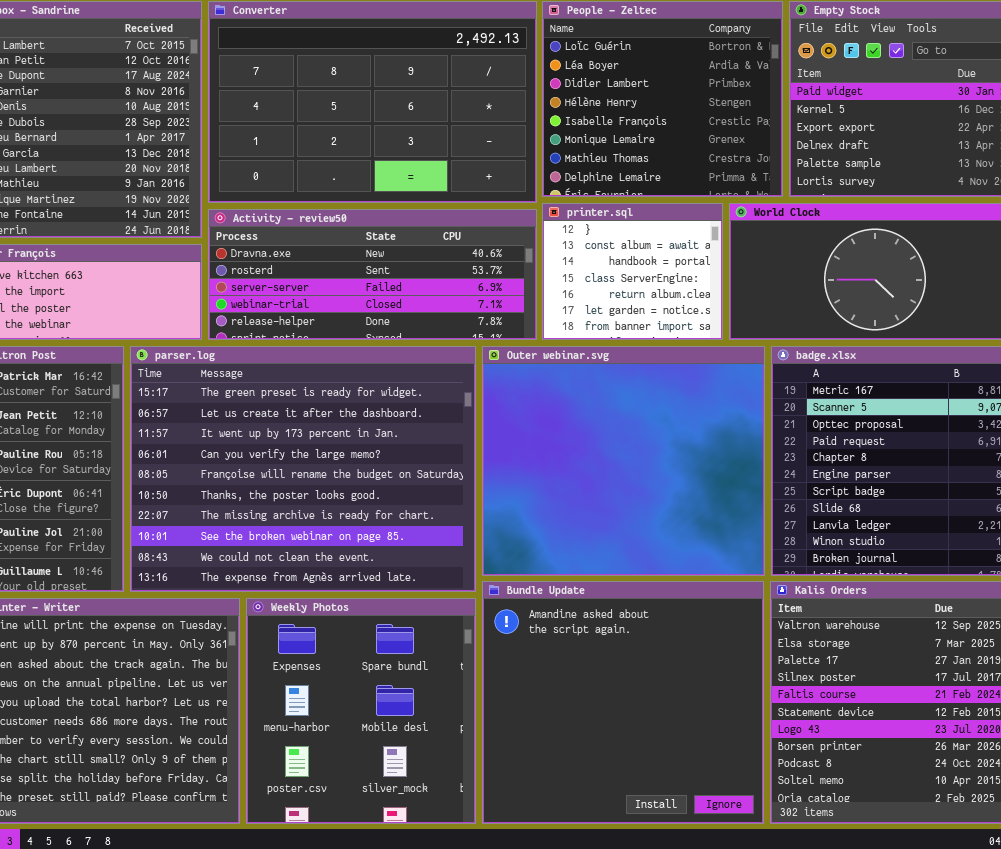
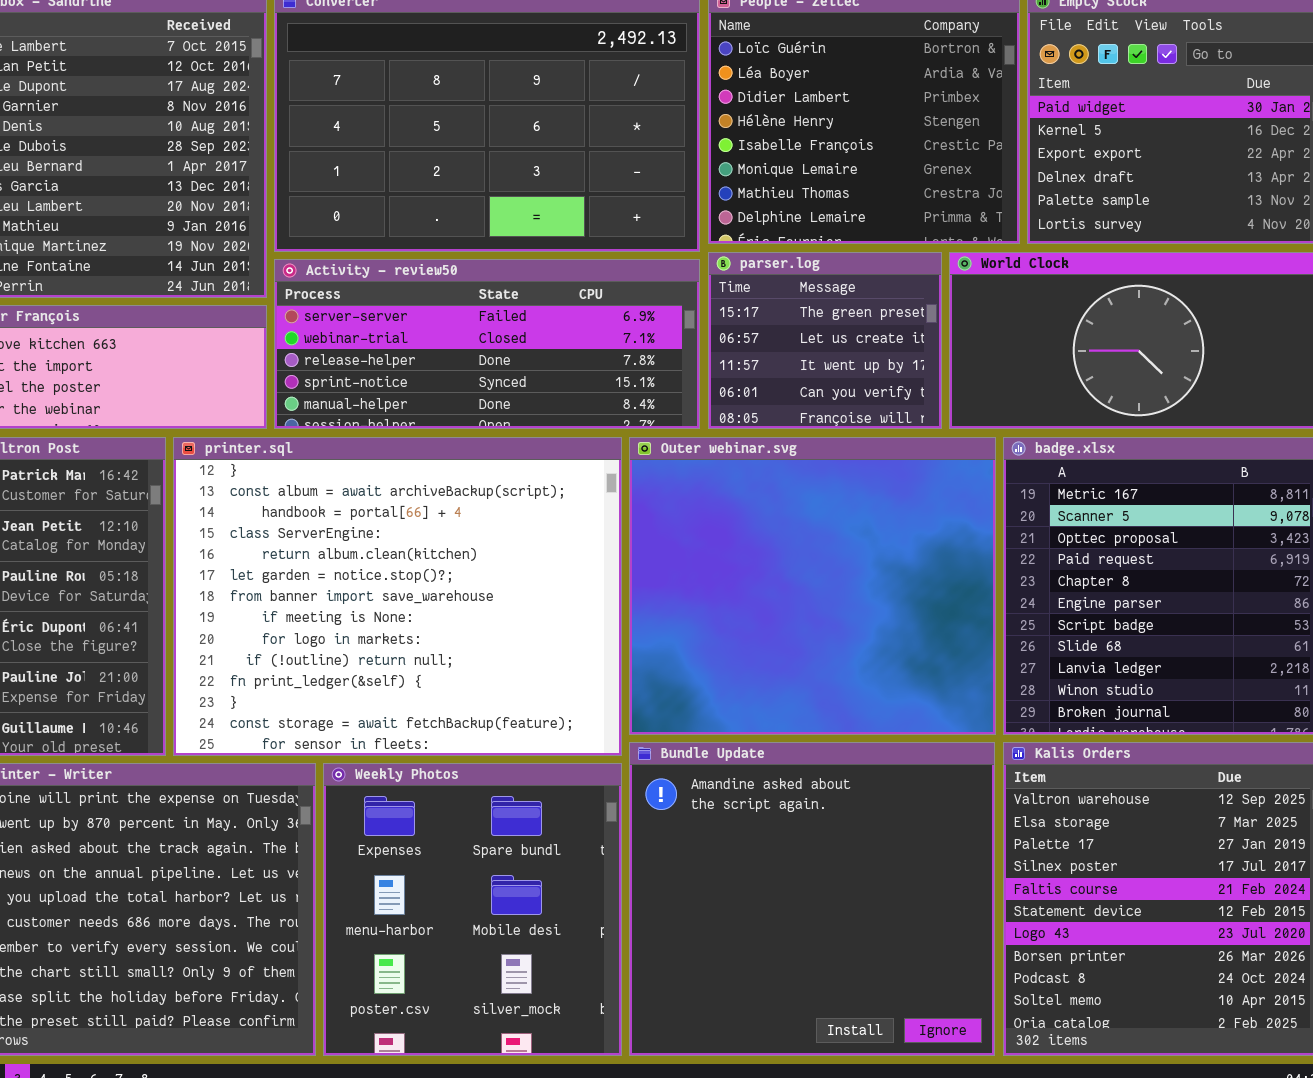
printer.sql: [542,203,723,340] -> [173,437,622,756], moved, resized
Activity - review50: [208,209,537,340] -> [274,259,700,429], scrolled down 2 rows
parser.log: [130,346,476,592] -> [708,252,942,429], moved, resized

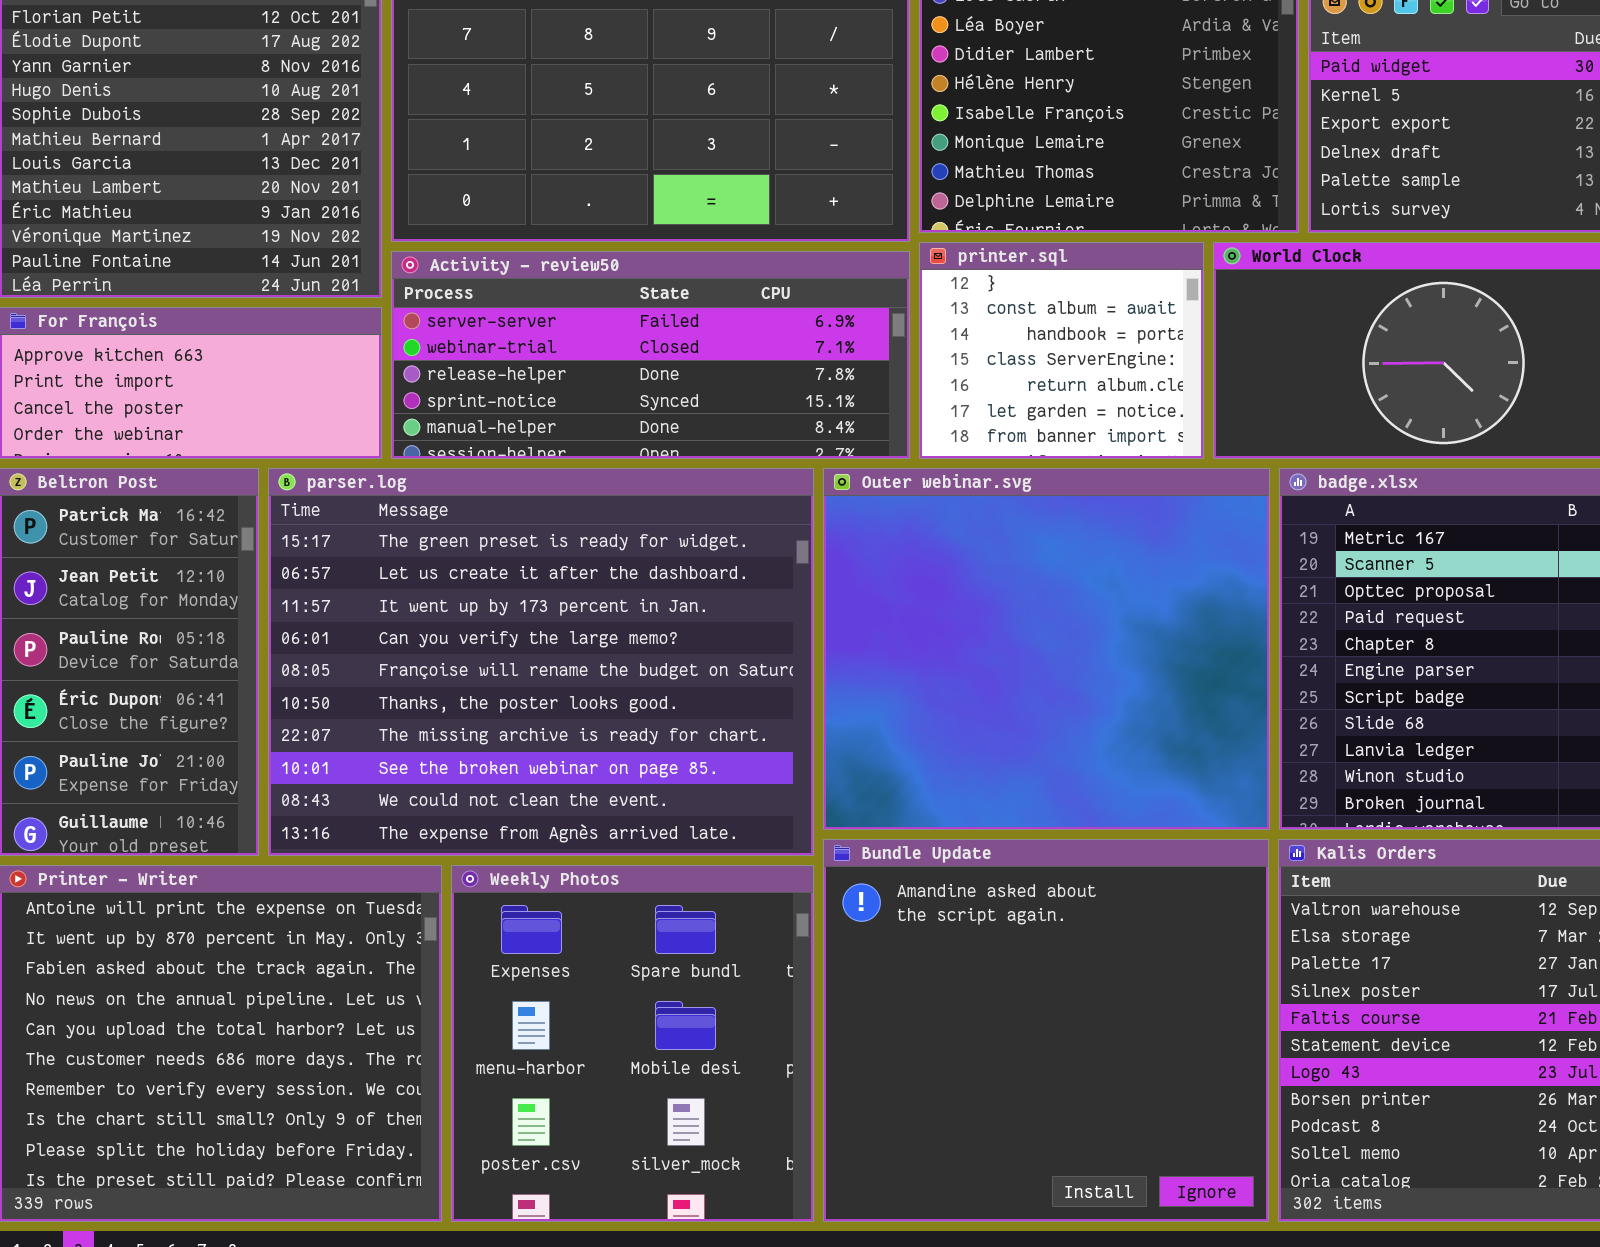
parser.log: [708,252,942,429] -> [268,468,814,856], moved, resized
printer.sql: [173,437,622,756] -> [919,242,1204,459], moved, resized

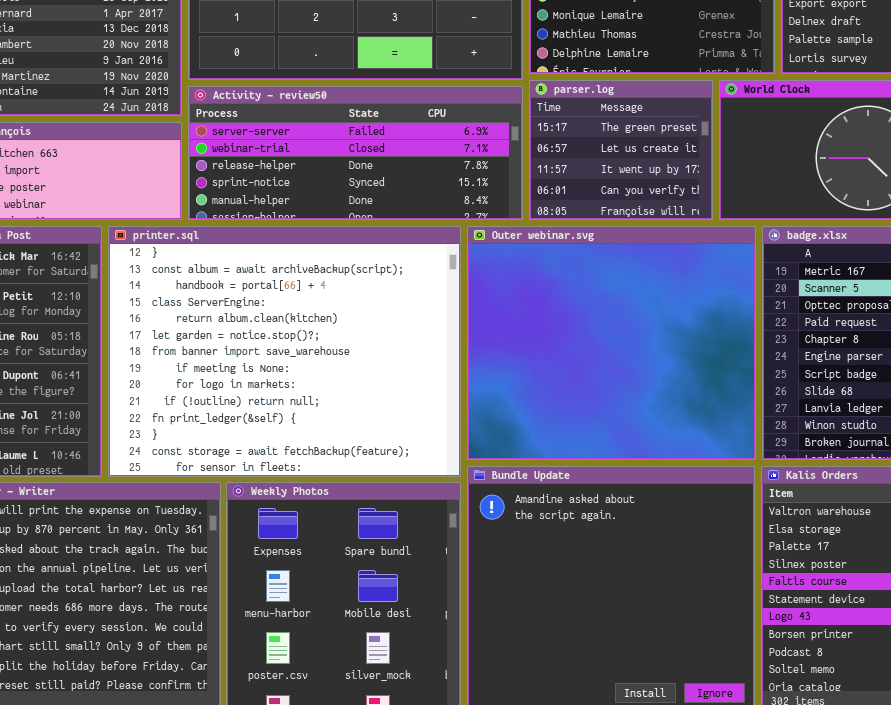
printer.sql: [919,242,1204,459] -> [108,226,461,477], moved, resized
parser.log: [268,468,814,856] -> [529,80,713,220], moved, resized

